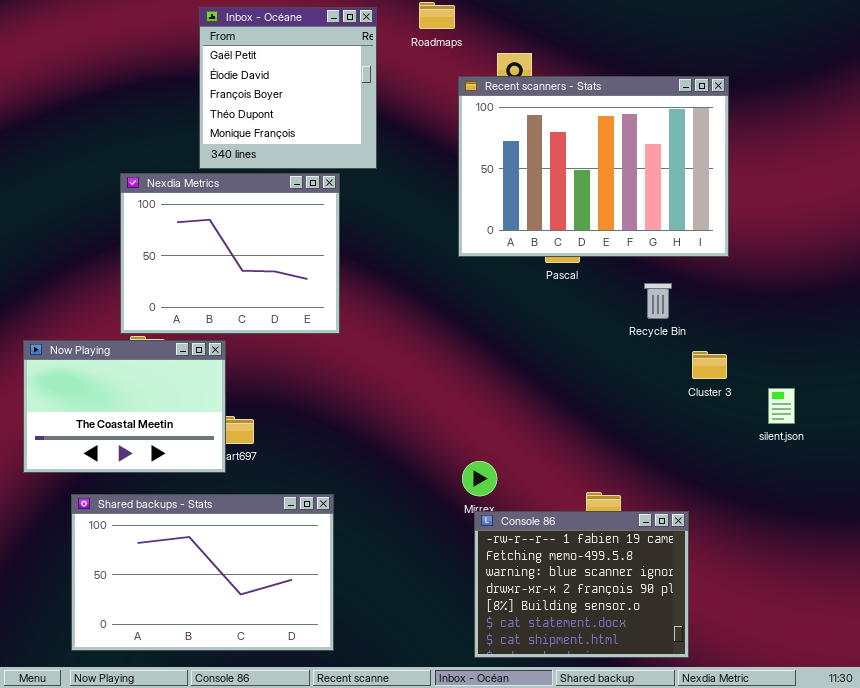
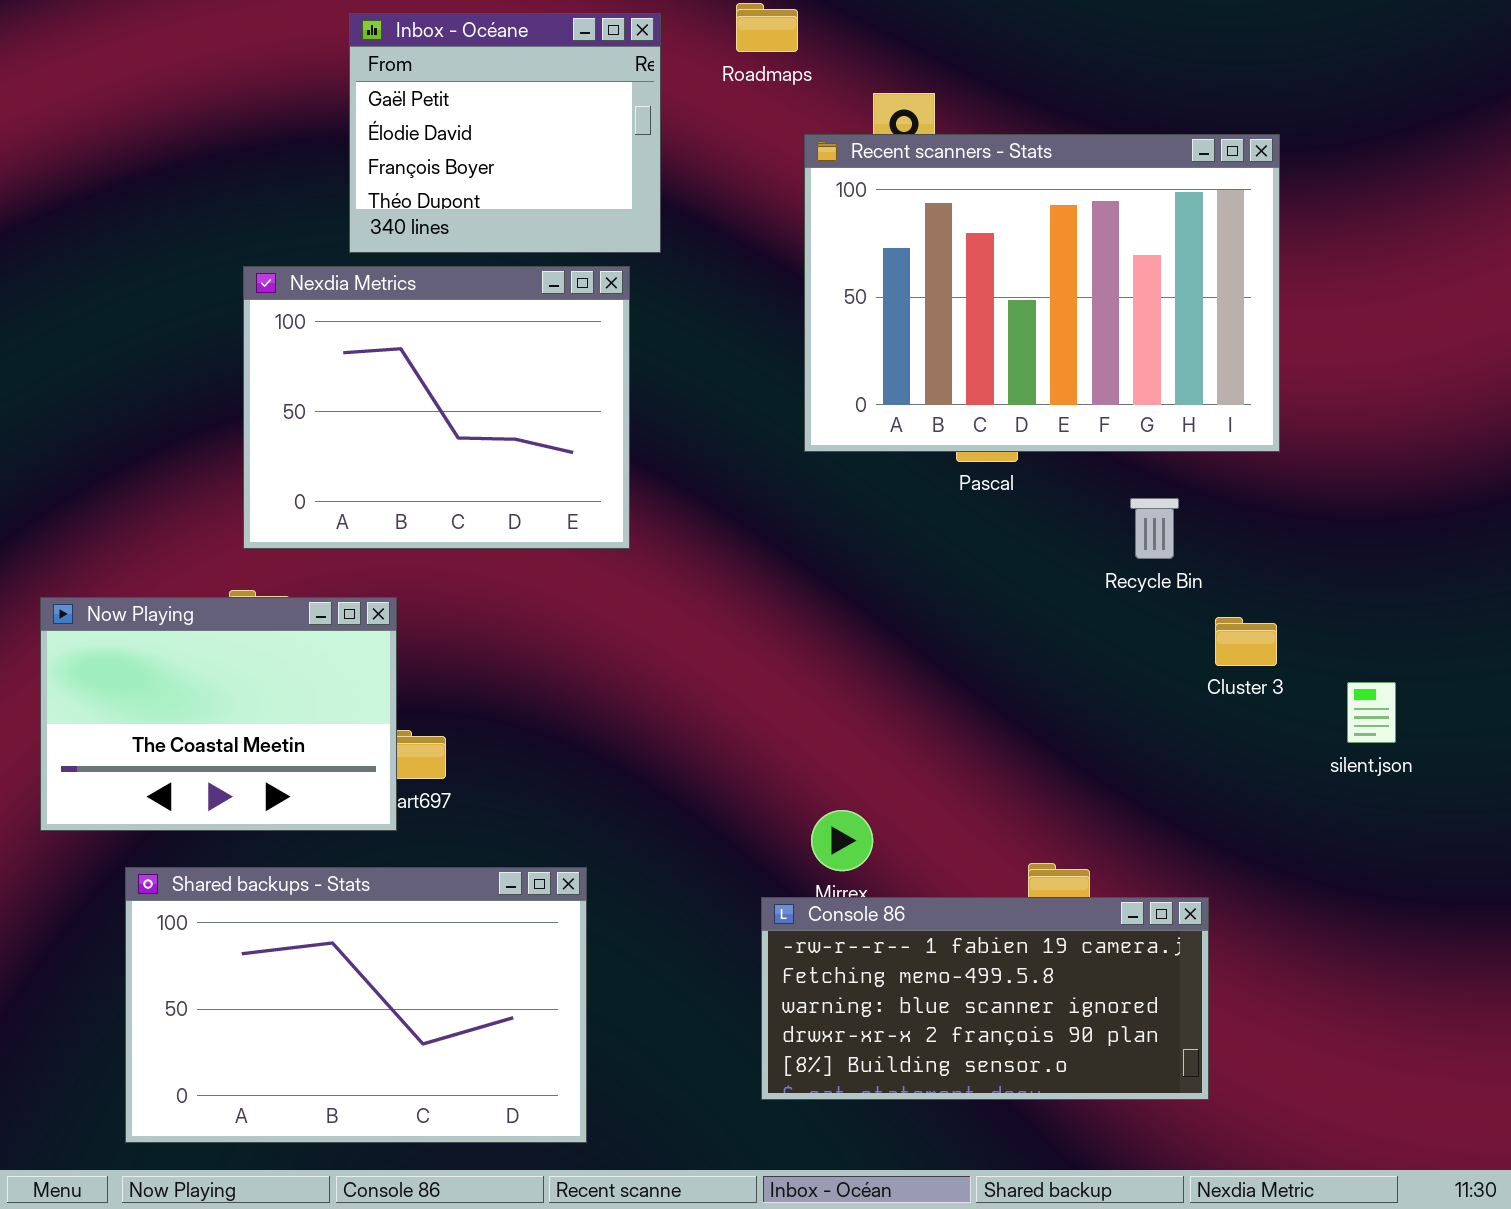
Inbox - Océane: [199,7,377,169] -> [349,13,661,253], resized
Nexdia Metrics: [120,173,340,334] -> [243,266,630,549], moved
Console 86: [474,511,689,658] -> [761,897,1209,1100], resized

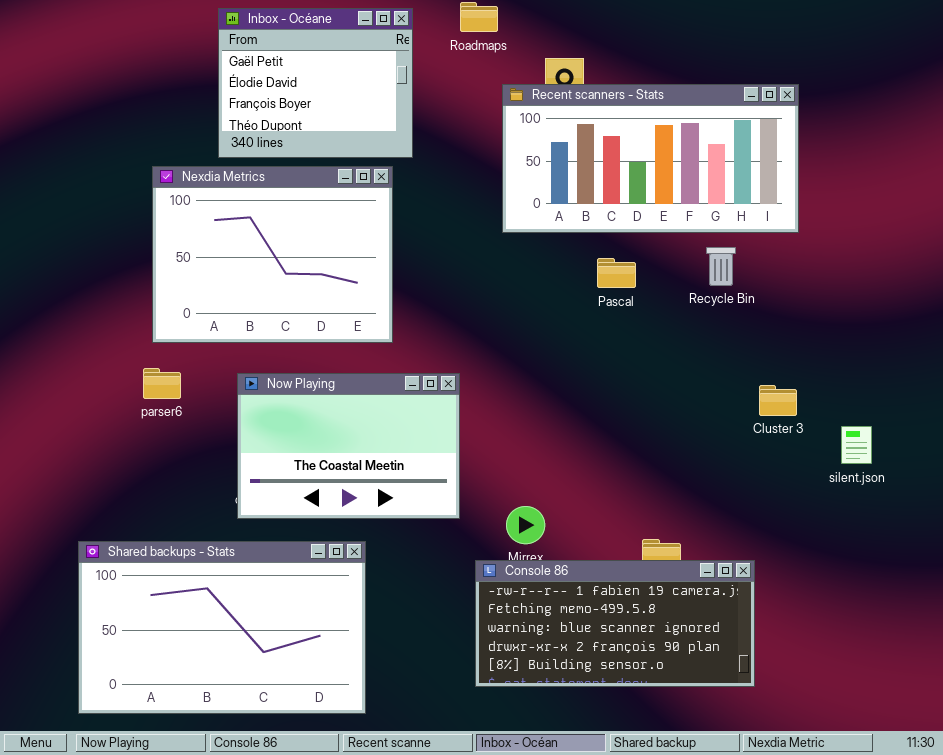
Recent scanners - Stats: [804,134,1280,452] -> [502,84,799,233], resized
Recycle Bin: [1130,498,1179,559] -> [706,247,736,286], moved
Now Playing: [40,597,397,831] -> [237,373,460,519], moved

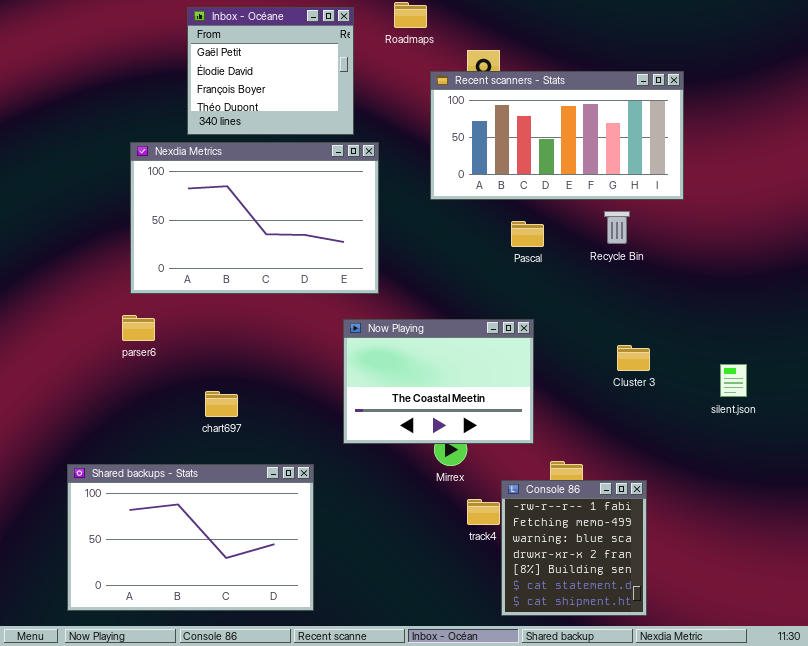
Nexdia Metrics: [152,166,393,343] -> [130,142,379,294], resized
Now Playing: [237,373,460,519] -> [343,319,534,444], moved
Cluster 3: [759,385,797,416] -> [617,345,650,371], moved
Console 86: [475,560,755,687] -> [501,480,647,616], resized

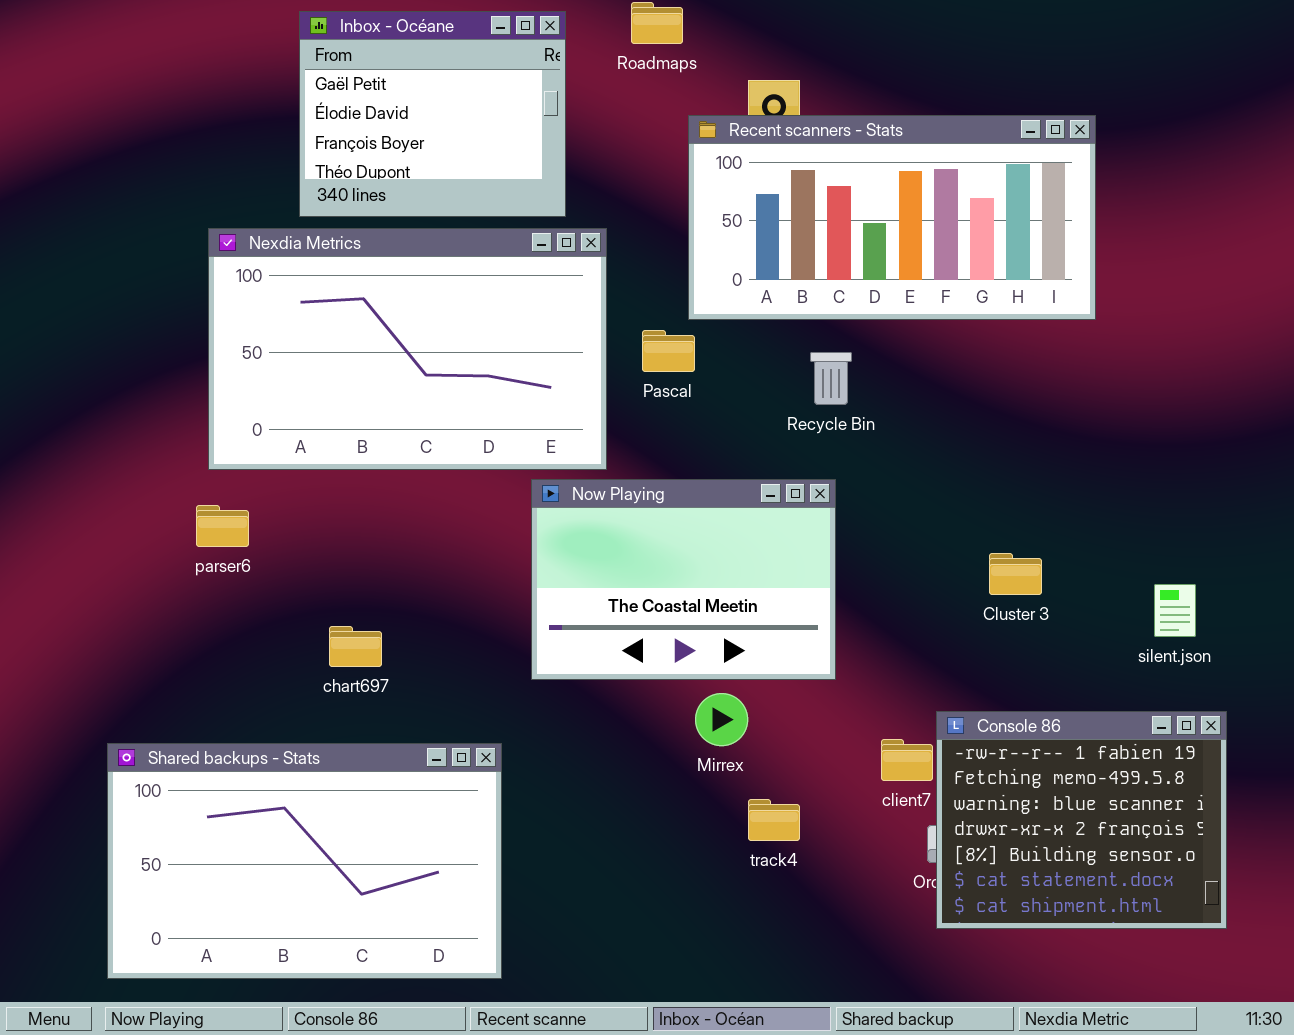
Recycle Bin: [604,211,630,244] -> [810,352,852,405], moved
Pascal: [511,221,544,247] -> [642,330,695,372], moved
Now Playing: [343,319,534,444] -> [531,479,836,680], moved
Console 86: [501,480,647,616] -> [936,711,1227,929], moved, resized

